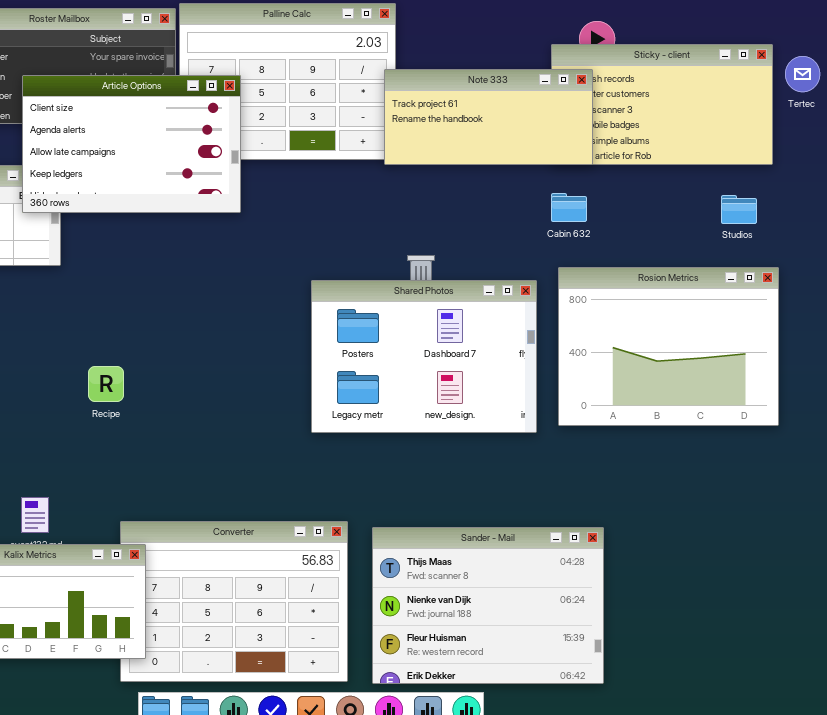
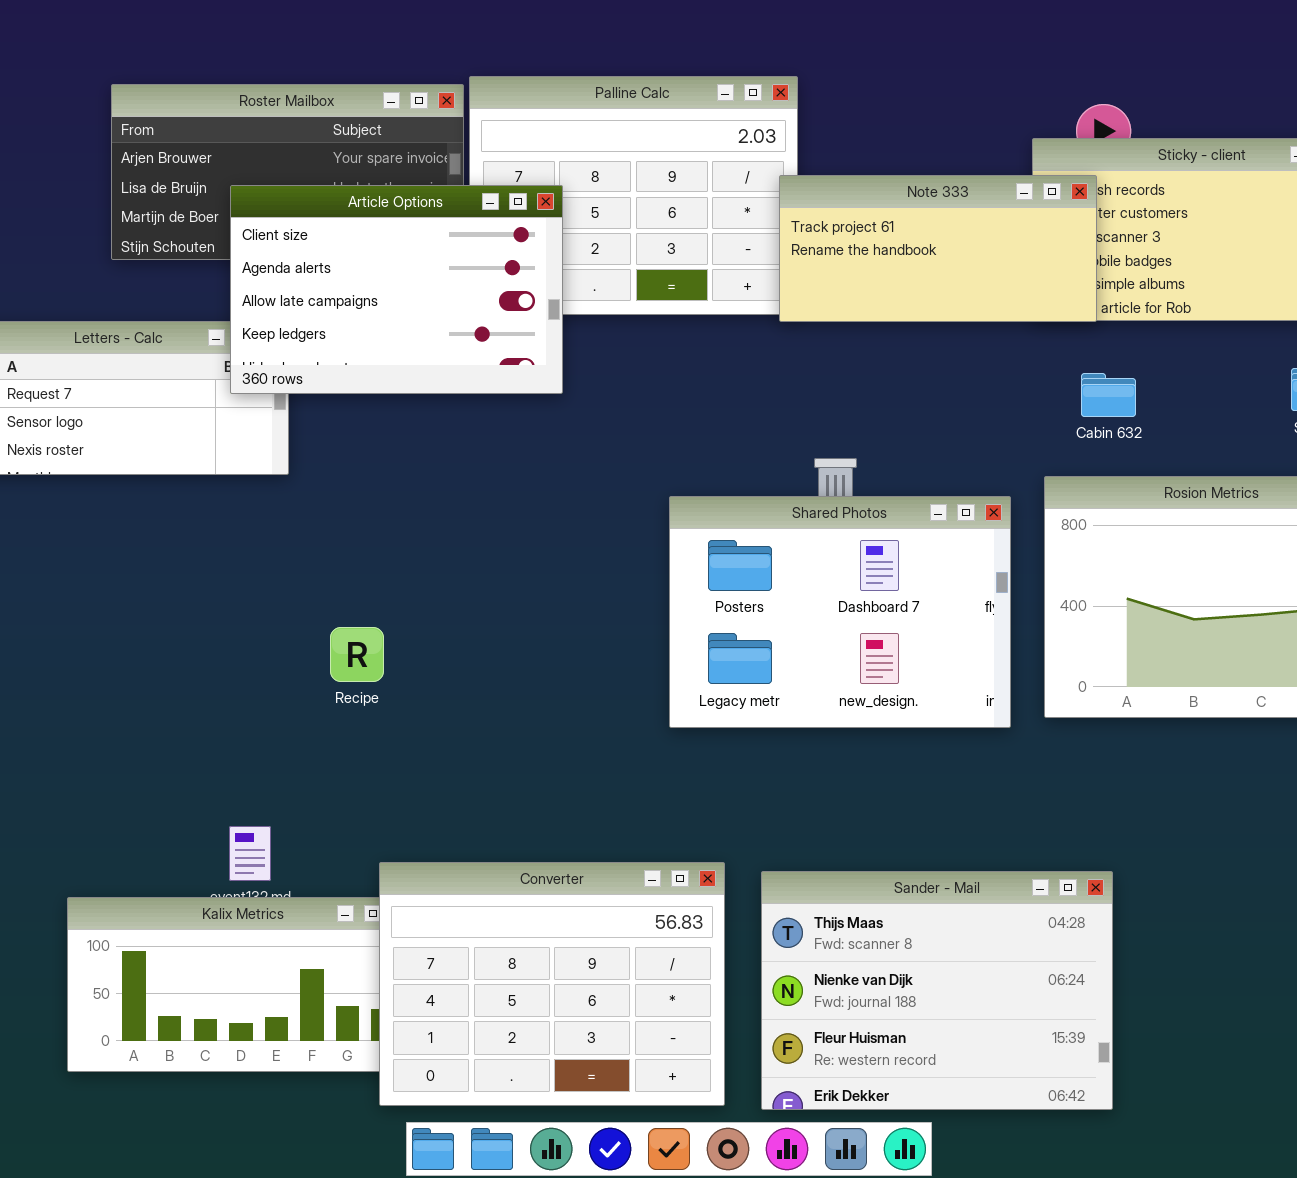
Cabin 632: [551,193,587,222] -> [1081,373,1136,417], moved
Converter: [120,521,348,682] -> [379,862,725,1106], raised

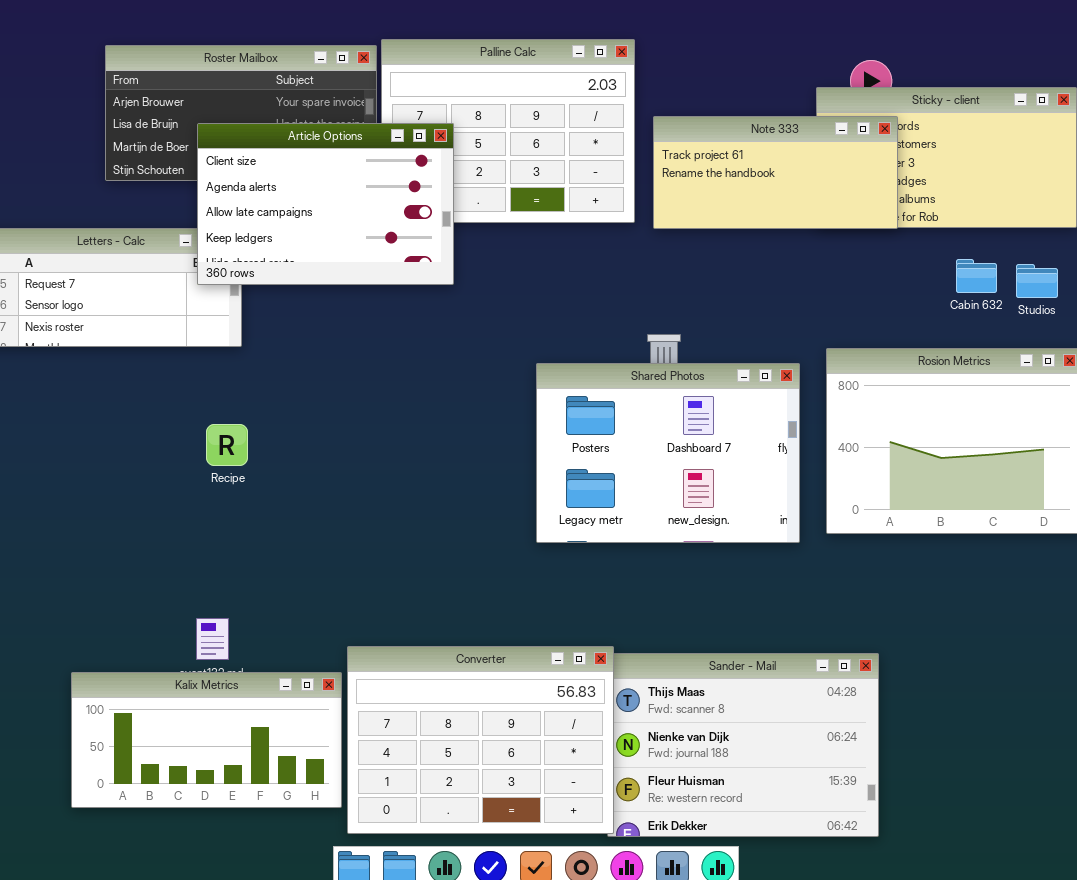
Note 333: [779,175,1097,322] -> [653,116,898,229], moved
Cabin 632: [1081,373,1136,417] -> [956,259,997,293], moved
Recipe: [330,627,384,682] -> [206,424,248,466], moved
Converter: [379,862,725,1106] -> [347,646,614,834], moved

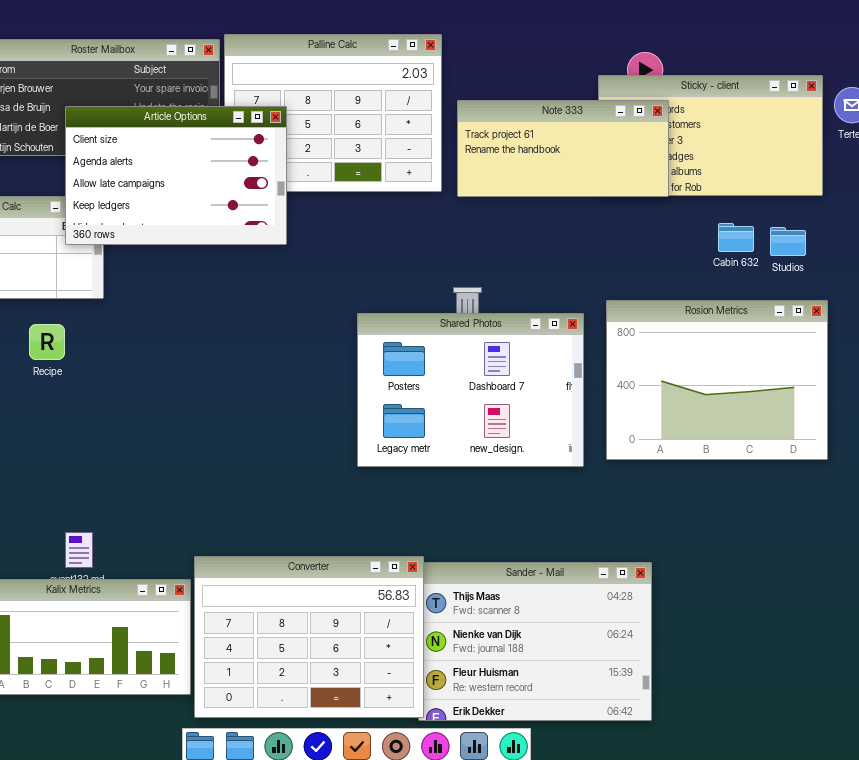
Recipe: [206,424,248,466] -> [29,324,65,360], moved

